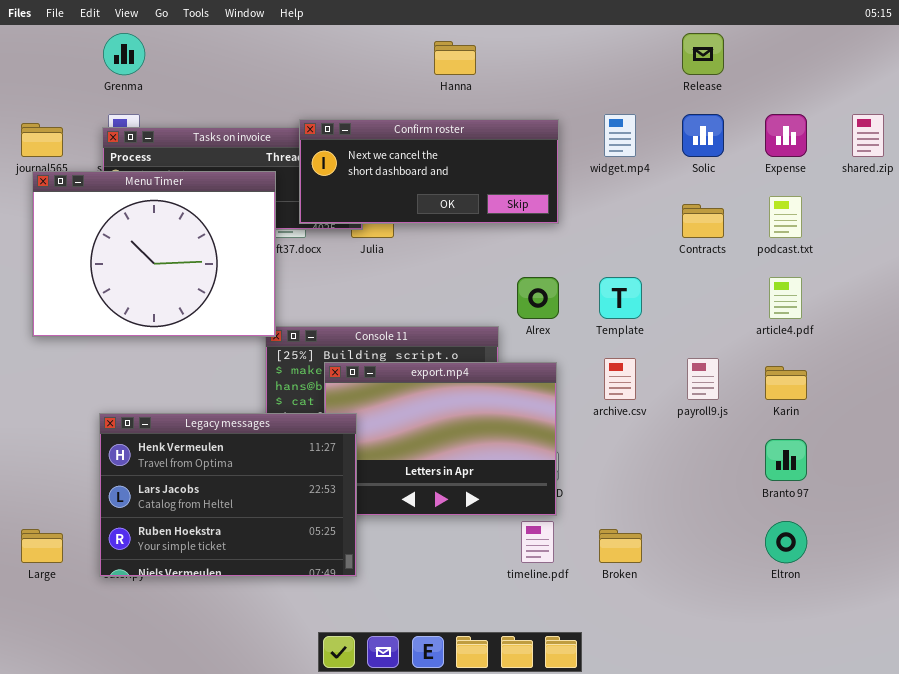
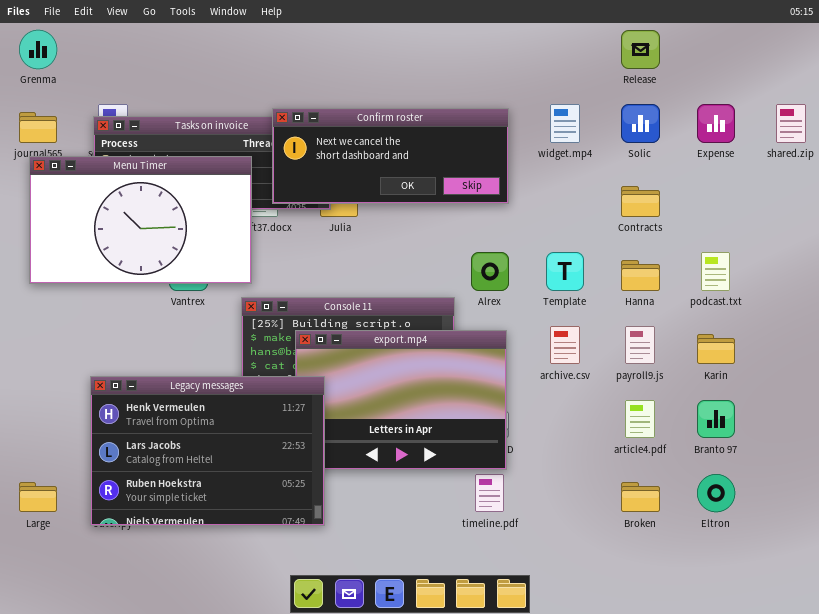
Grenma: [103,33,145,75] -> [19,30,57,69], moved
Hanna: [434,41,476,75] -> [621,260,660,291], moved
Menu Timer: [32,171,276,337] -> [29,156,252,284], resized
podcast.txt: [769,196,802,238] -> [701,252,730,291], moved
article4.pdf: [769,277,802,319] -> [625,400,655,438], moved
Broken: [599,529,642,563] -> [621,482,660,512], moved

